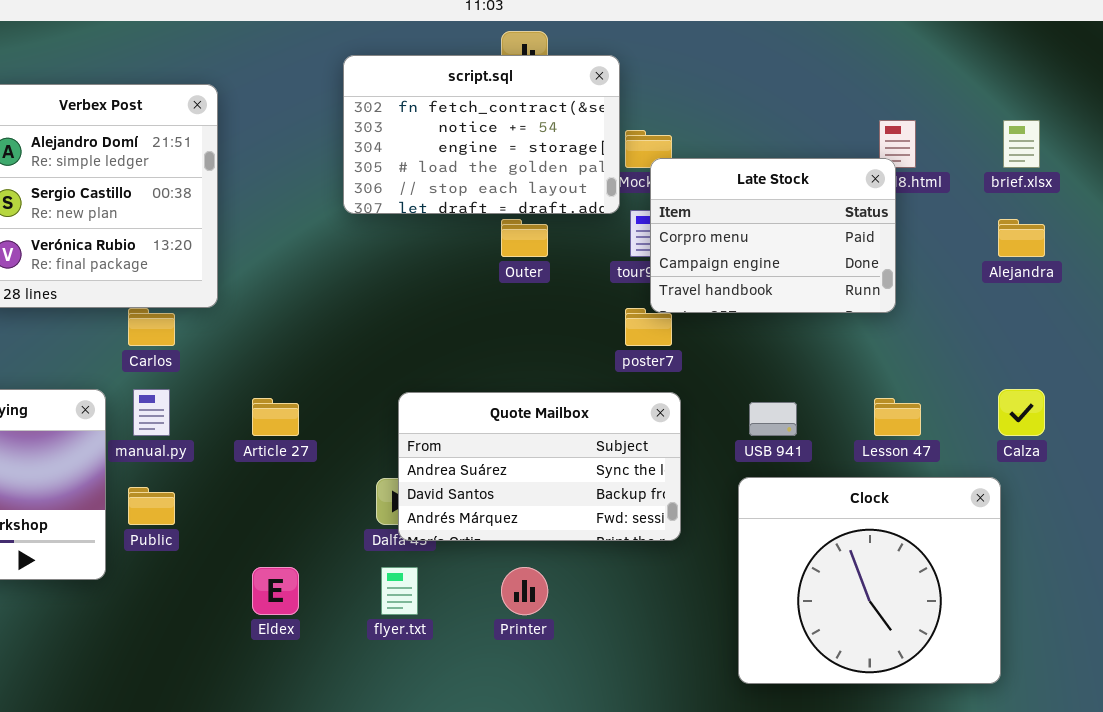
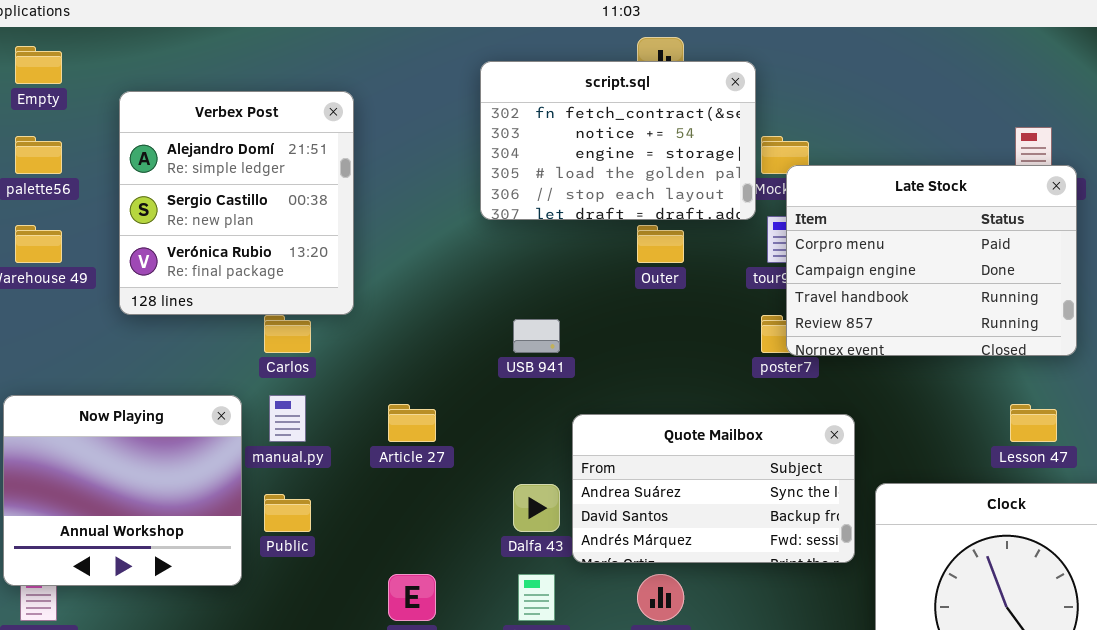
Late Stock: [650,158,896,313] -> [786,165,1077,356], resized
Quote Mailbox: [398,392,681,541] -> [572,414,855,563], moved
USB 941: [749,402,797,436] -> [513,319,560,353], moved

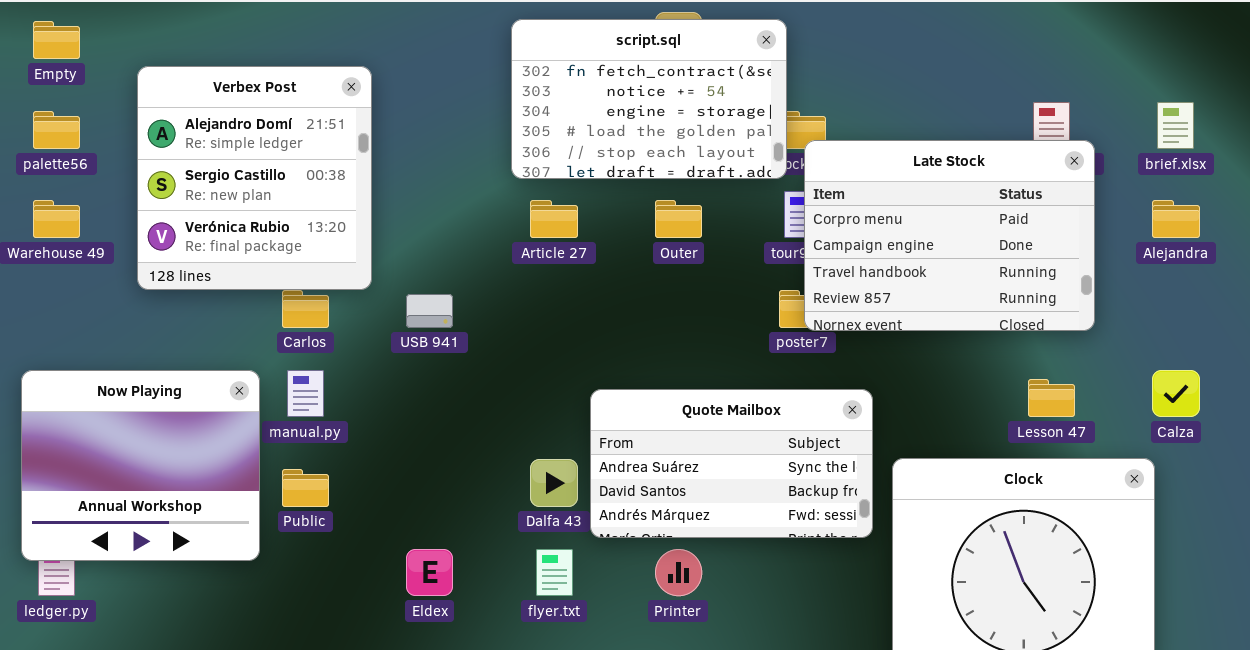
script.sql: [480,61,756,220] -> [511,19,787,179], moved
USB 941: [513,319,560,353] -> [406,294,453,328], moved
Article 27: [388,404,436,442] -> [530,200,578,238], moved

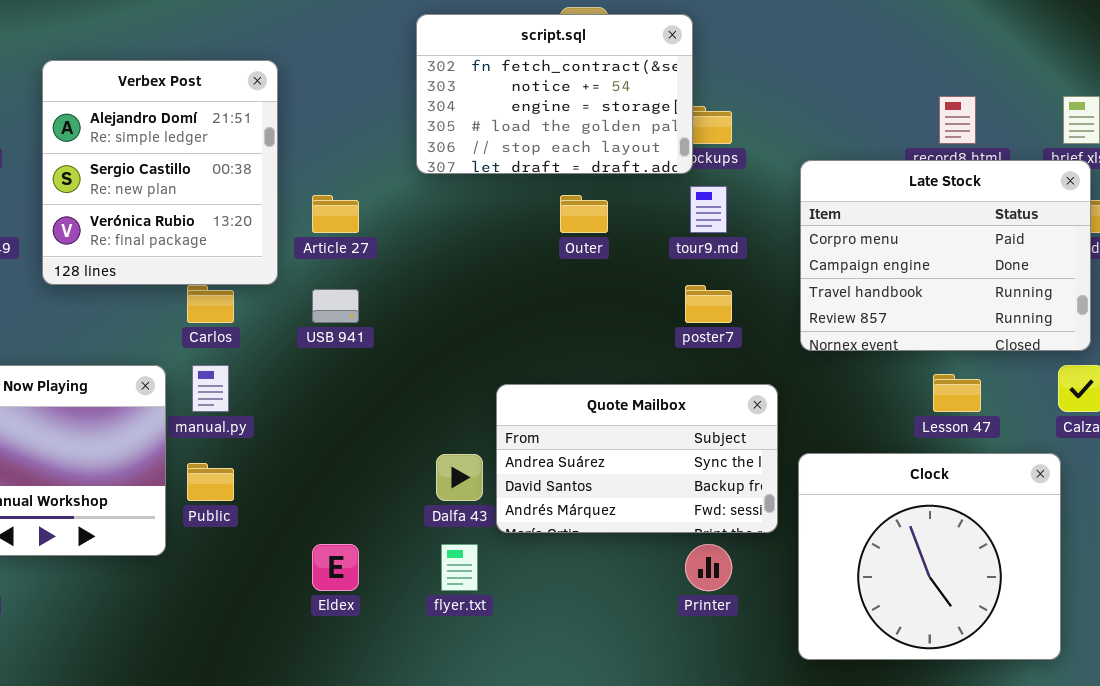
Late Stock: [804,140,1095,331] -> [800,160,1091,351], moved
Article 27: [530,200,578,238] -> [312,195,359,233], moved
Printer: [655,549,702,596] -> [685,544,732,591], moved

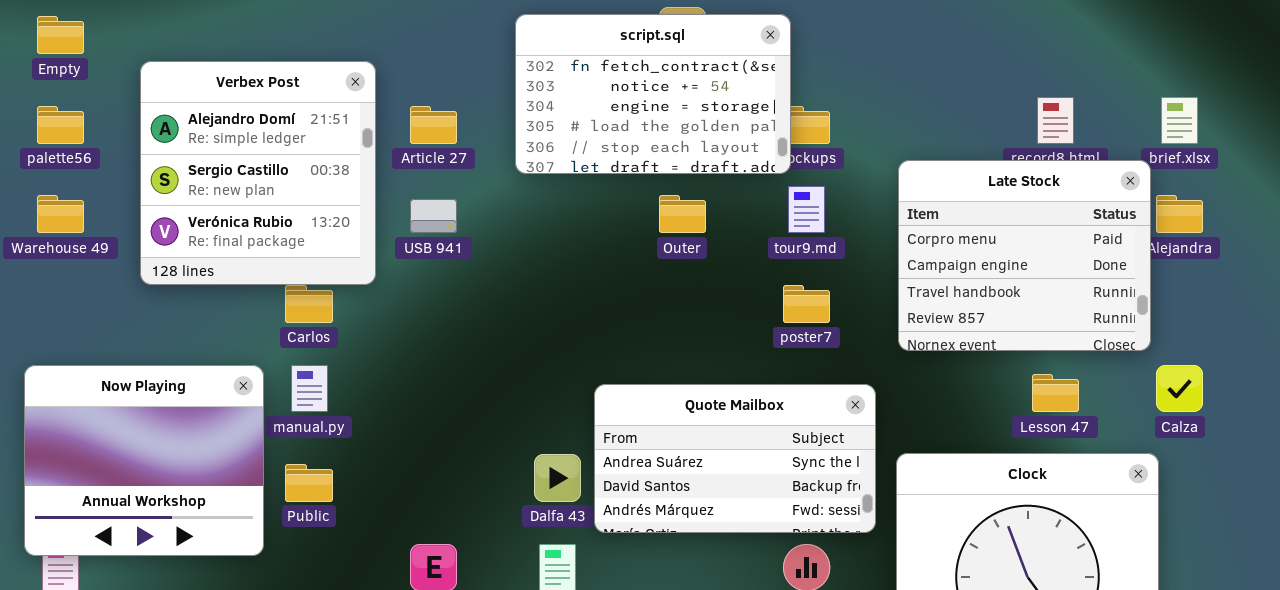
Late Stock: [800,160,1091,351] -> [898,160,1151,351], resized
Article 27: [312,195,359,233] -> [410,106,457,144], moved
USB 941: [312,289,359,323] -> [410,199,457,233], moved

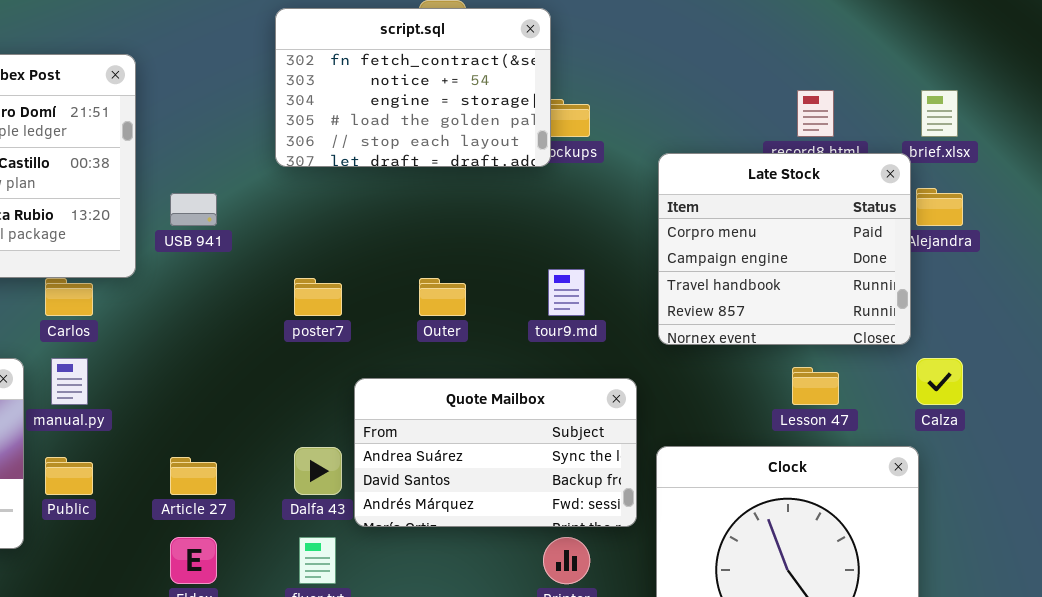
Article 27: [410,106,457,144] -> [170,457,217,495], moved
tour9.md: [788,186,825,233] -> [548,269,585,316], moved
Outer: [659,195,706,233] -> [419,278,466,316], moved
poster7: [783,285,830,323] -> [294,278,342,316], moved

